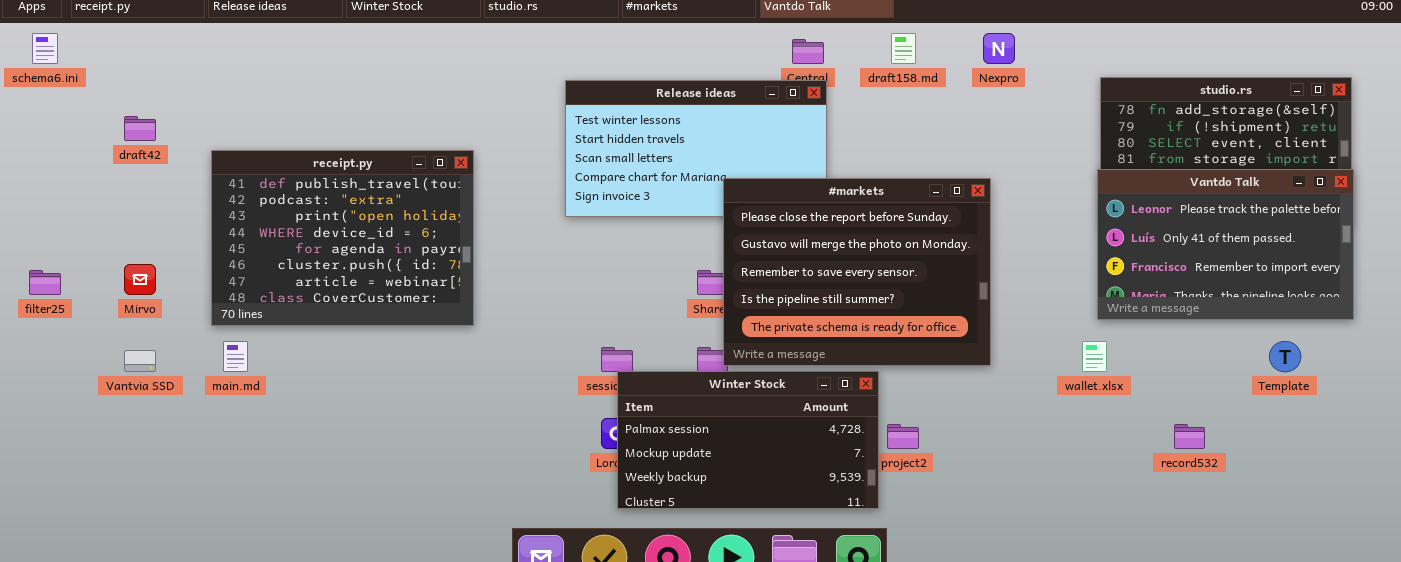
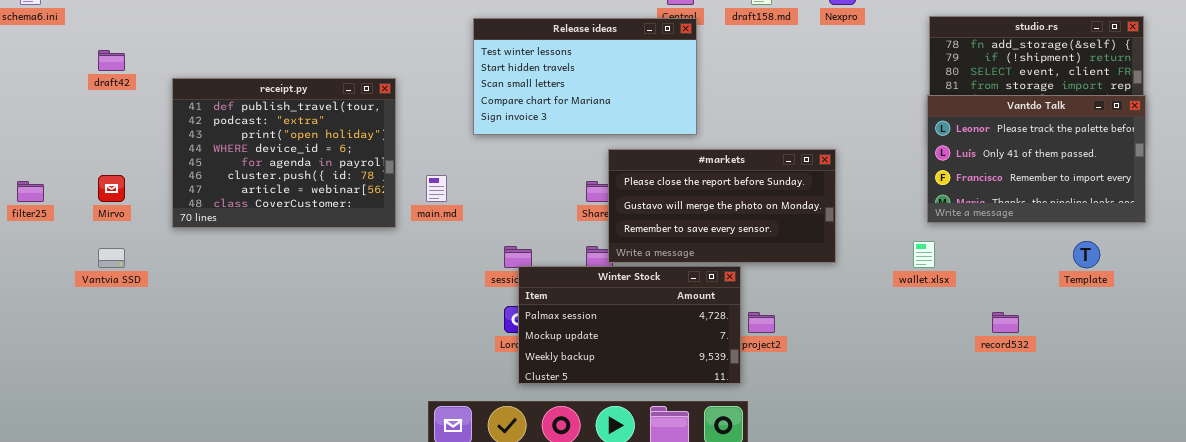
#markets: [723,178,991,366] -> [608,149,836,263], resized
main.md: [223,341,248,372] -> [426,175,447,202], moved

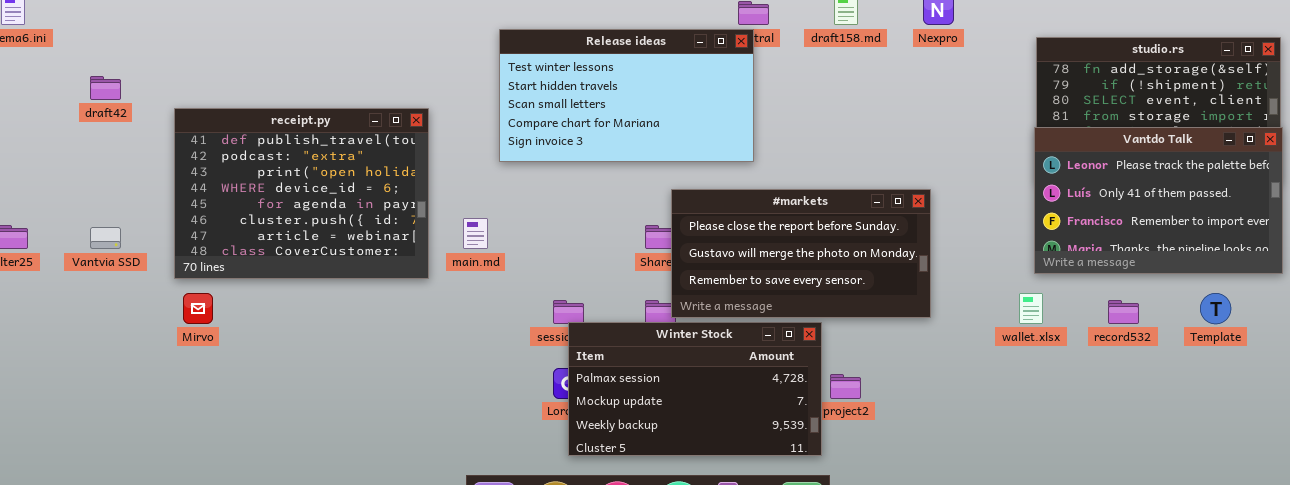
Release ideas: [473,18,697,135] -> [499,29,754,162], moved
Mirvo: [98,175,125,202] -> [183,293,213,324], moved
Vantvia SSD: [98,248,125,268] -> [90,227,121,249], moved
record532: [992,312,1019,333] -> [1108,300,1139,324], moved

